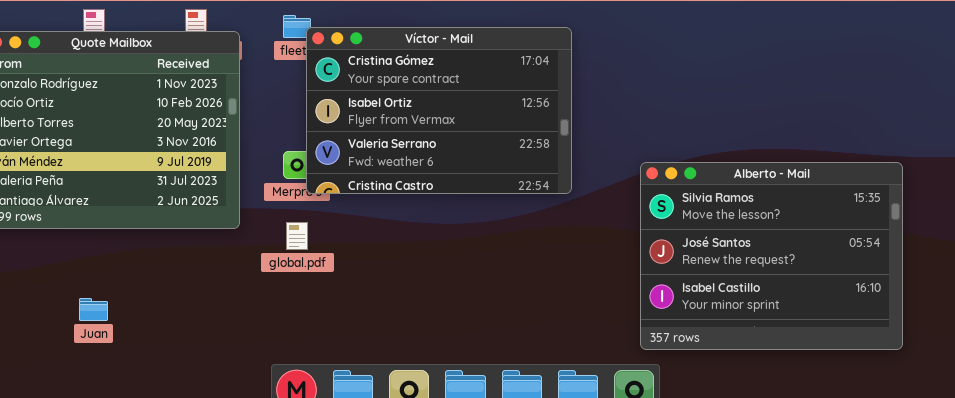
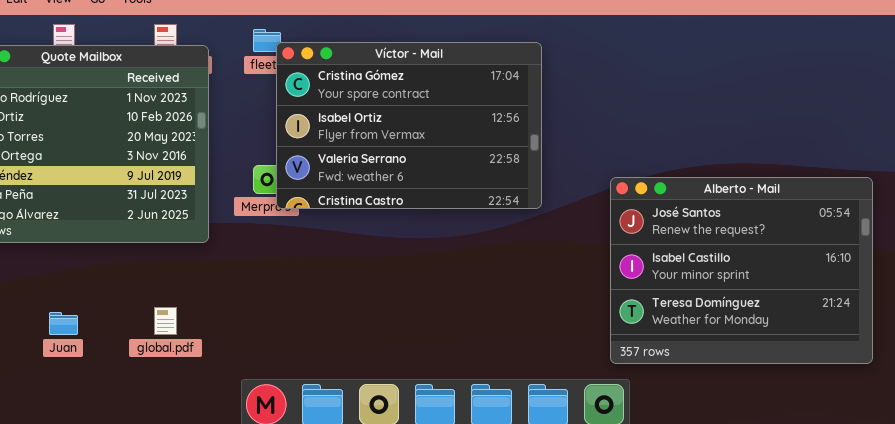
Alberto - Mail: [640,162,903,350] -> [610,177,873,364], scrolled down 1 row
global.pdf: [286,222,308,250] -> [154,307,177,335], moved

